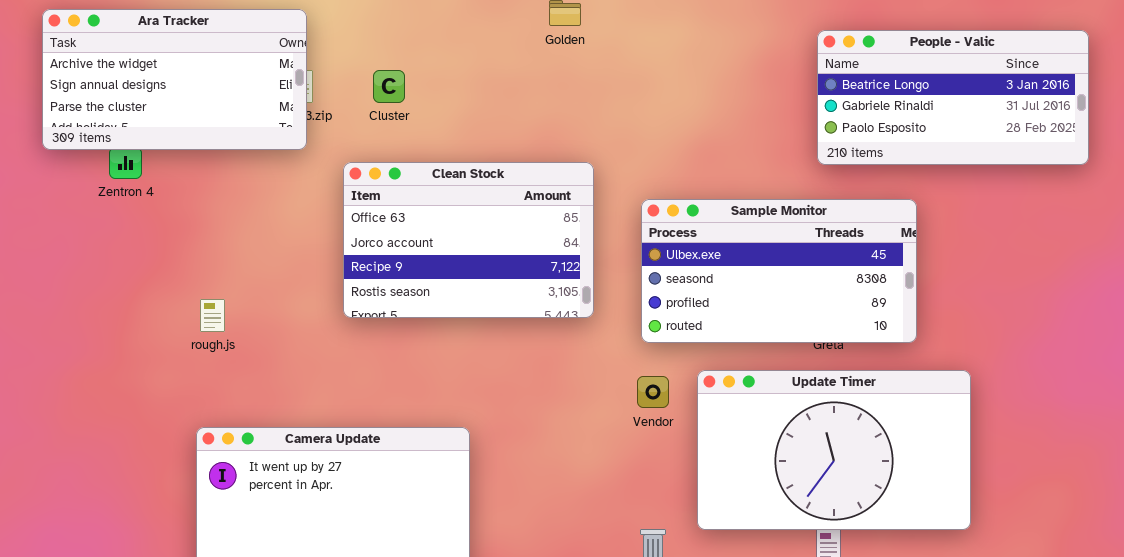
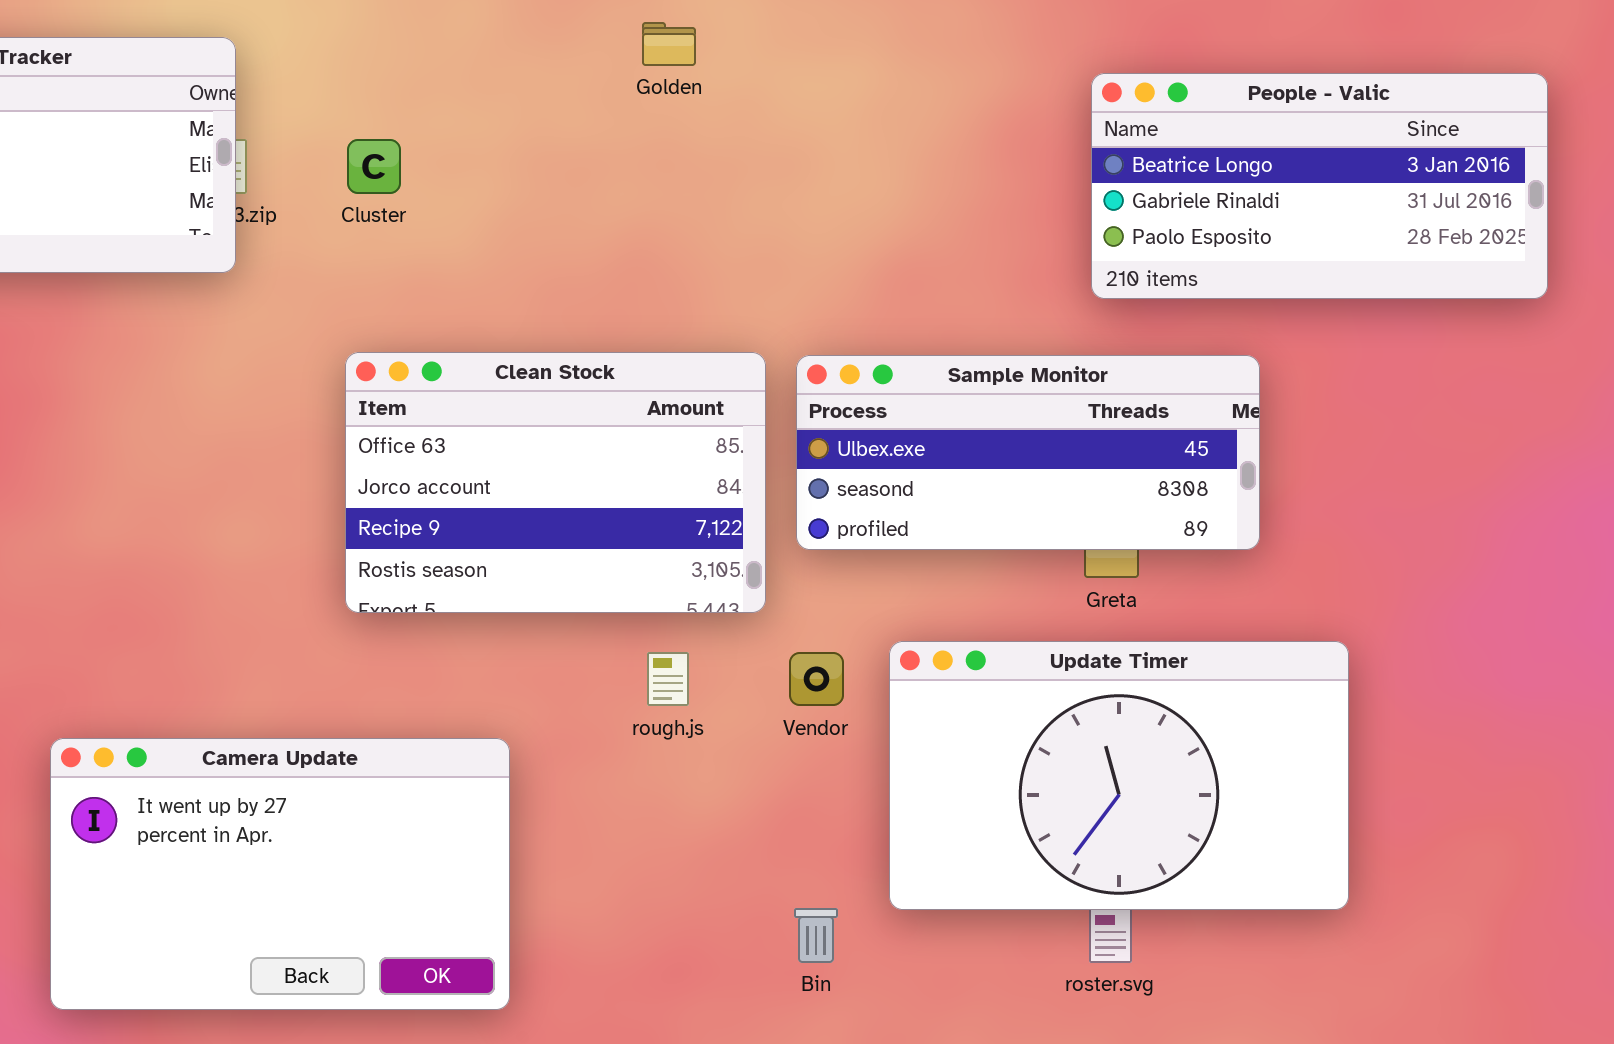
Clean Stock: [343,162,594,318] -> [345,352,766,613], moved
Sample Monitor: [641,199,917,343] -> [796,355,1260,550], resized
rough.js: [200,299,225,332] -> [647,652,689,706], moved

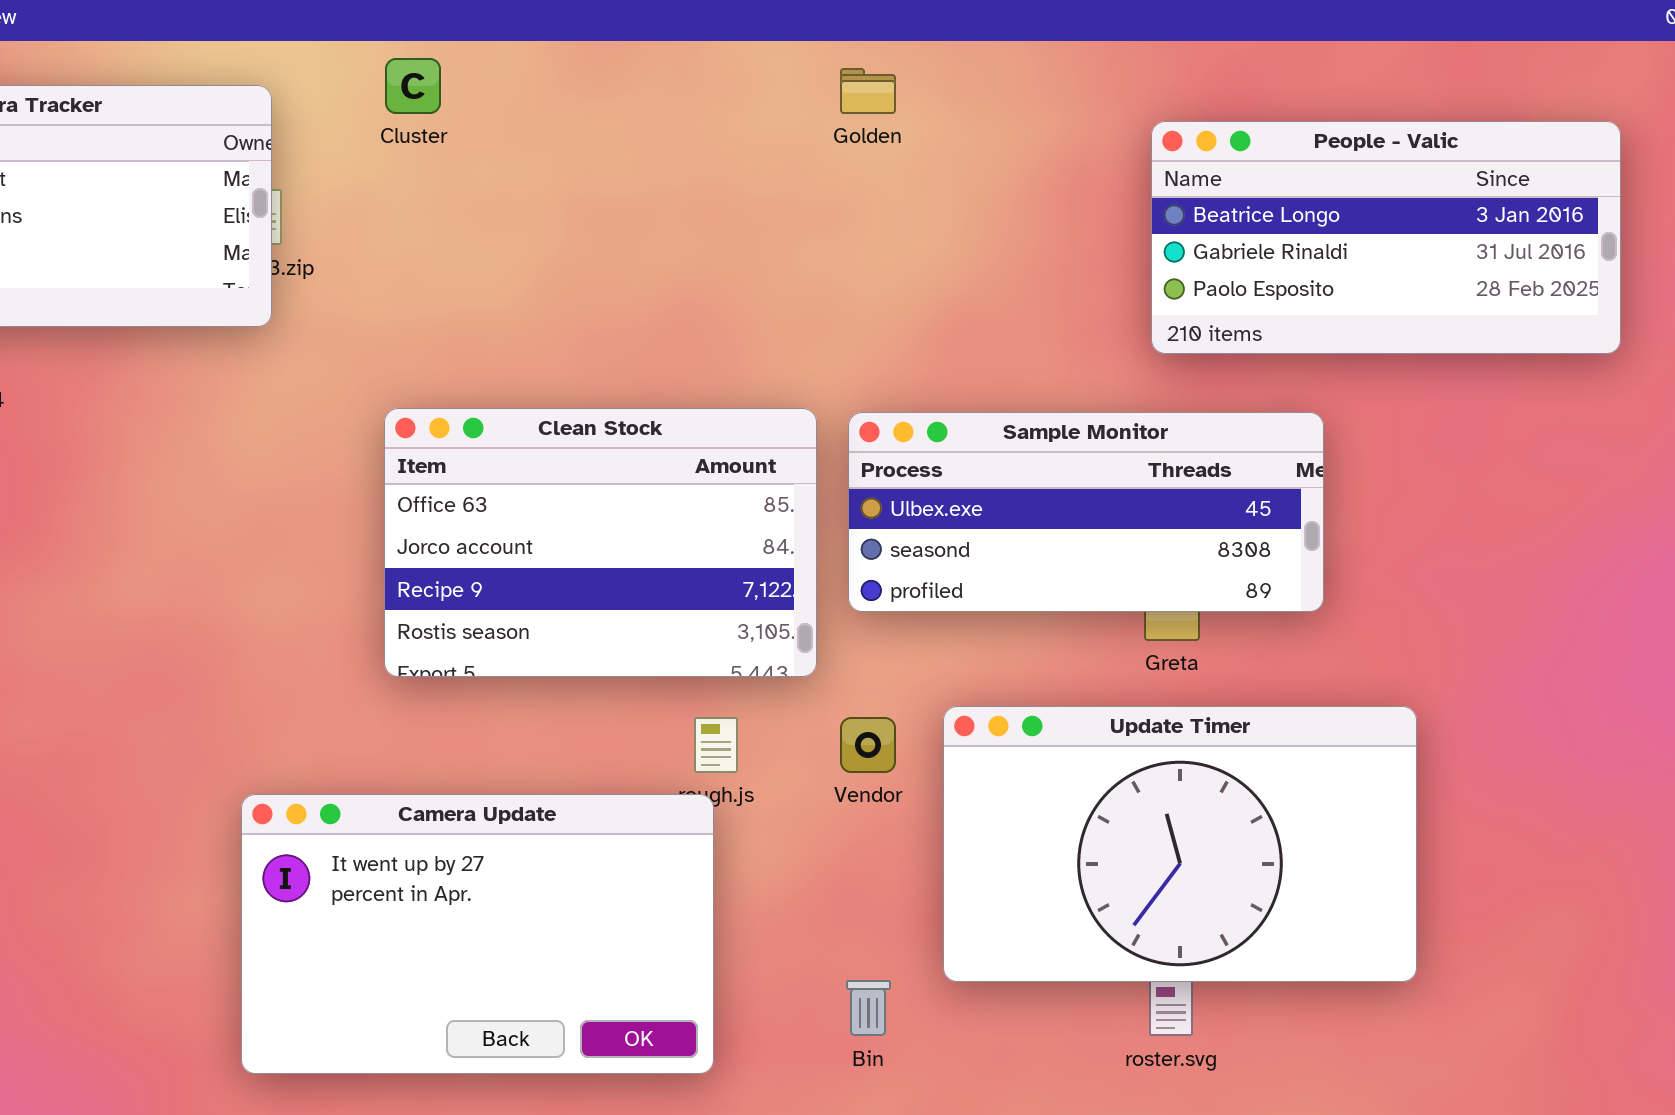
Golden: [642,22,696,66] -> [840,68,896,114], moved
Cluster: [347,139,401,194] -> [385,58,441,114], moved
Camera Update: [50,738,510,1010] -> [241,794,714,1074], moved

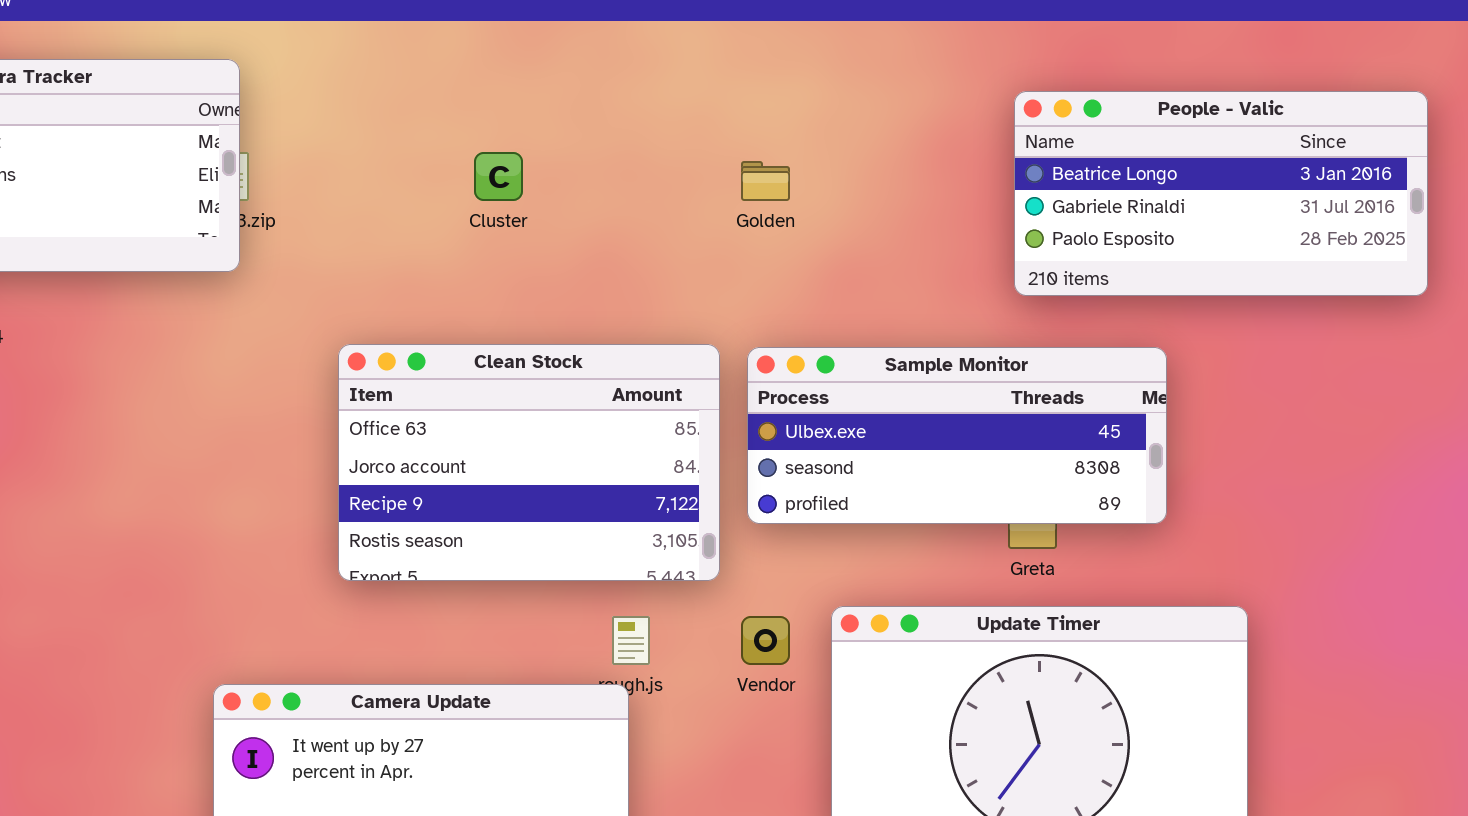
Cluster: [385,58,441,114] -> [474,152,523,201], moved
Golden: [840,68,896,114] -> [741,161,790,201], moved

